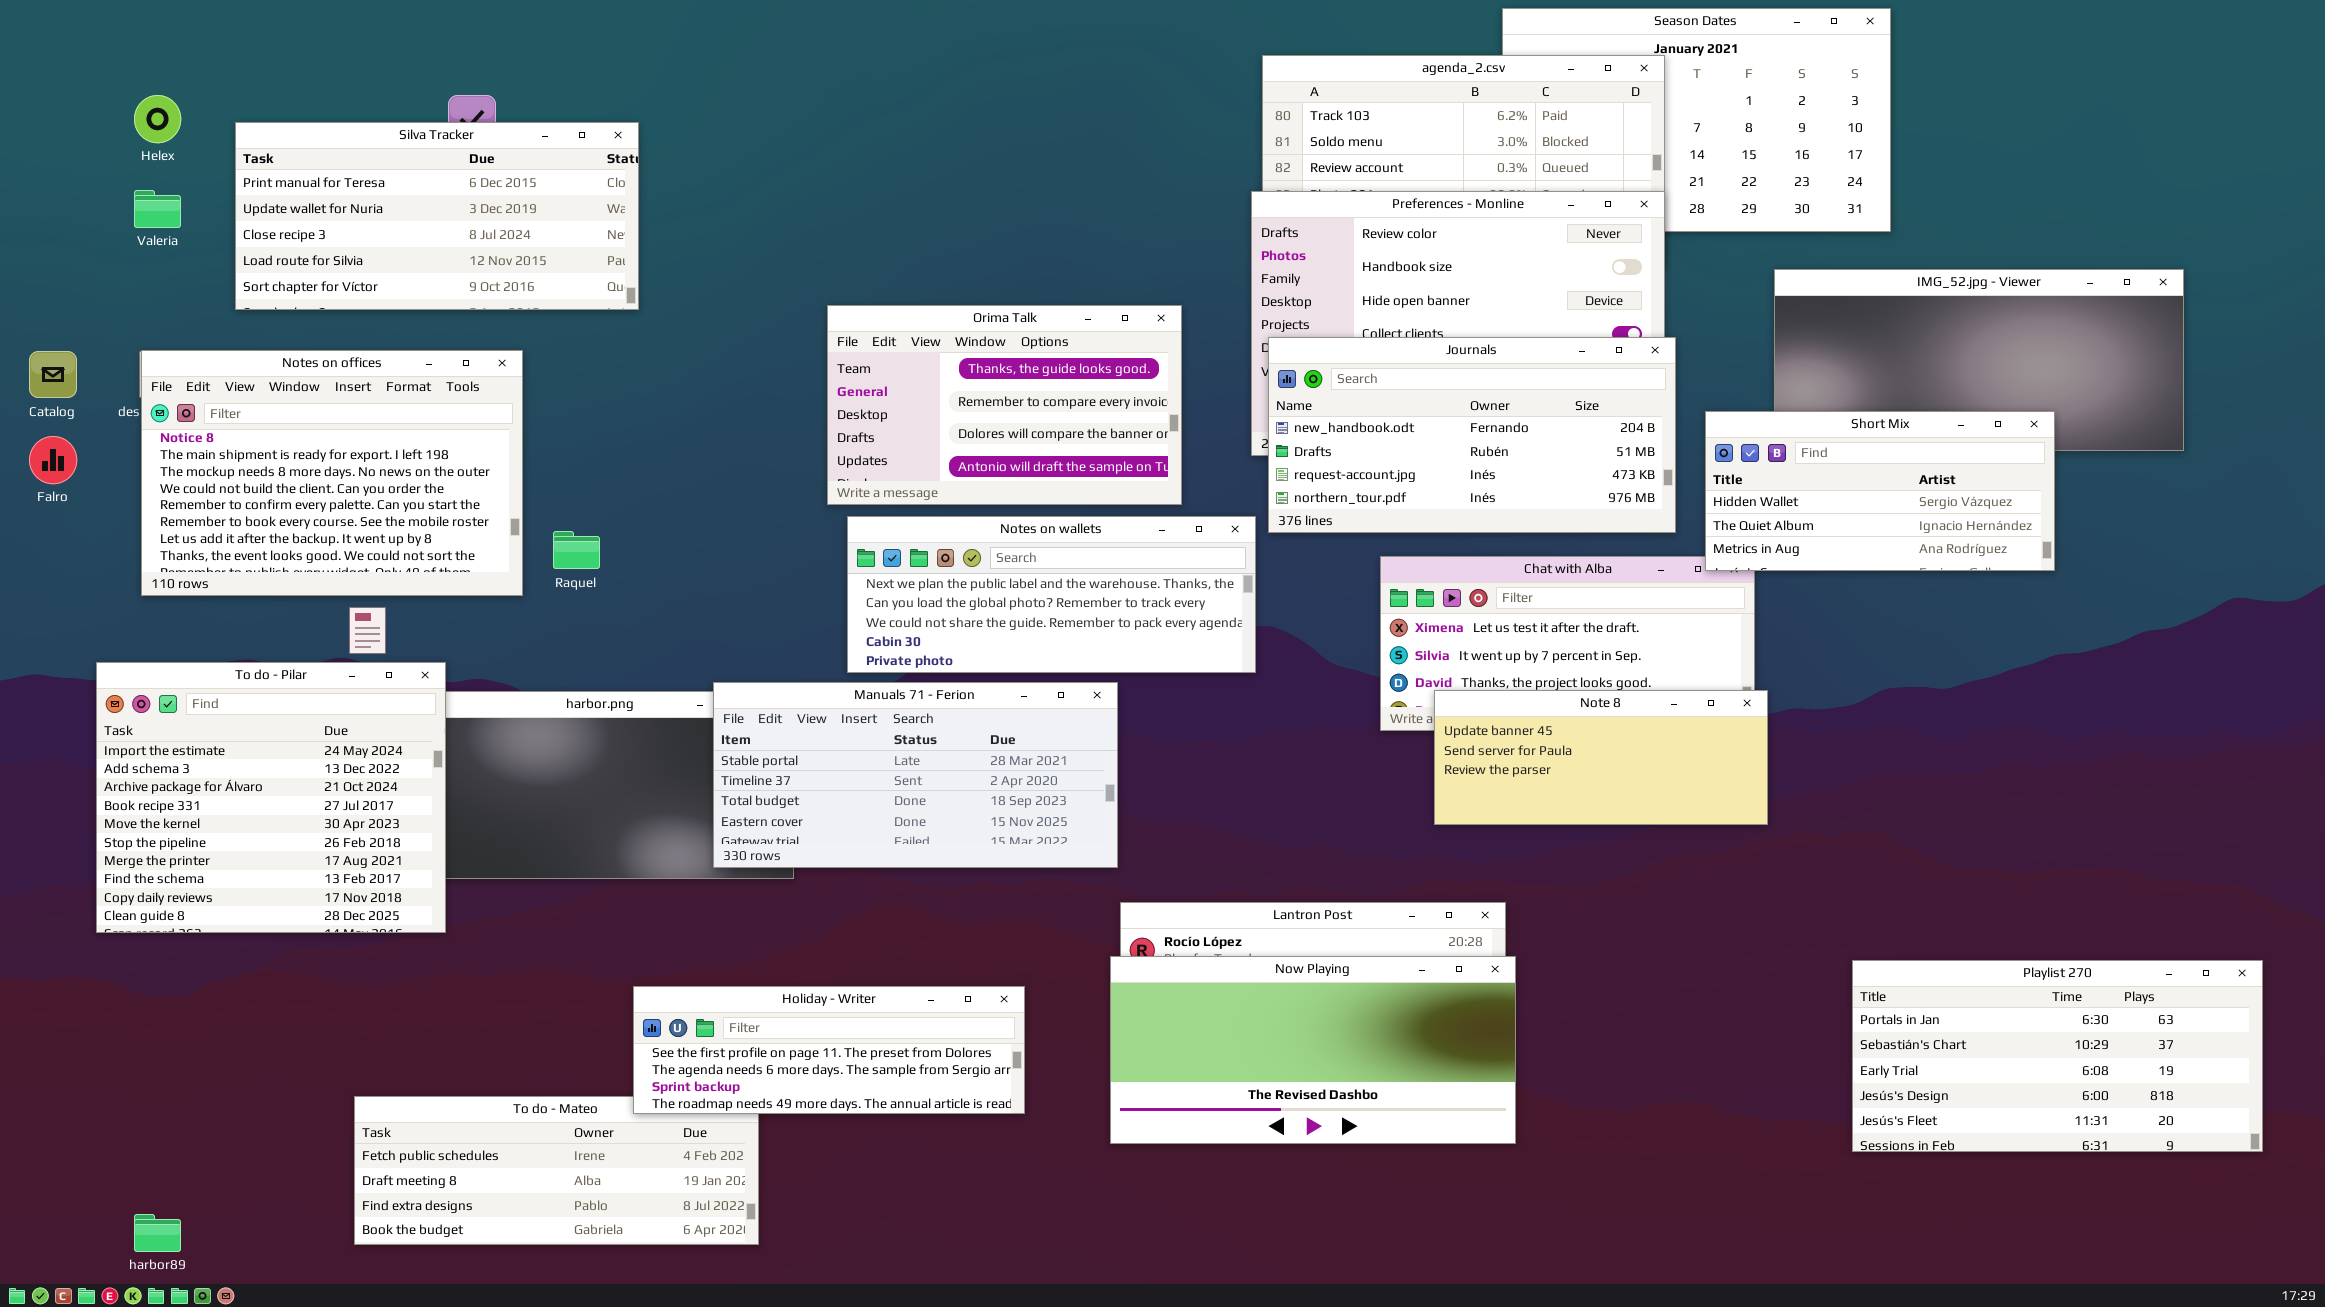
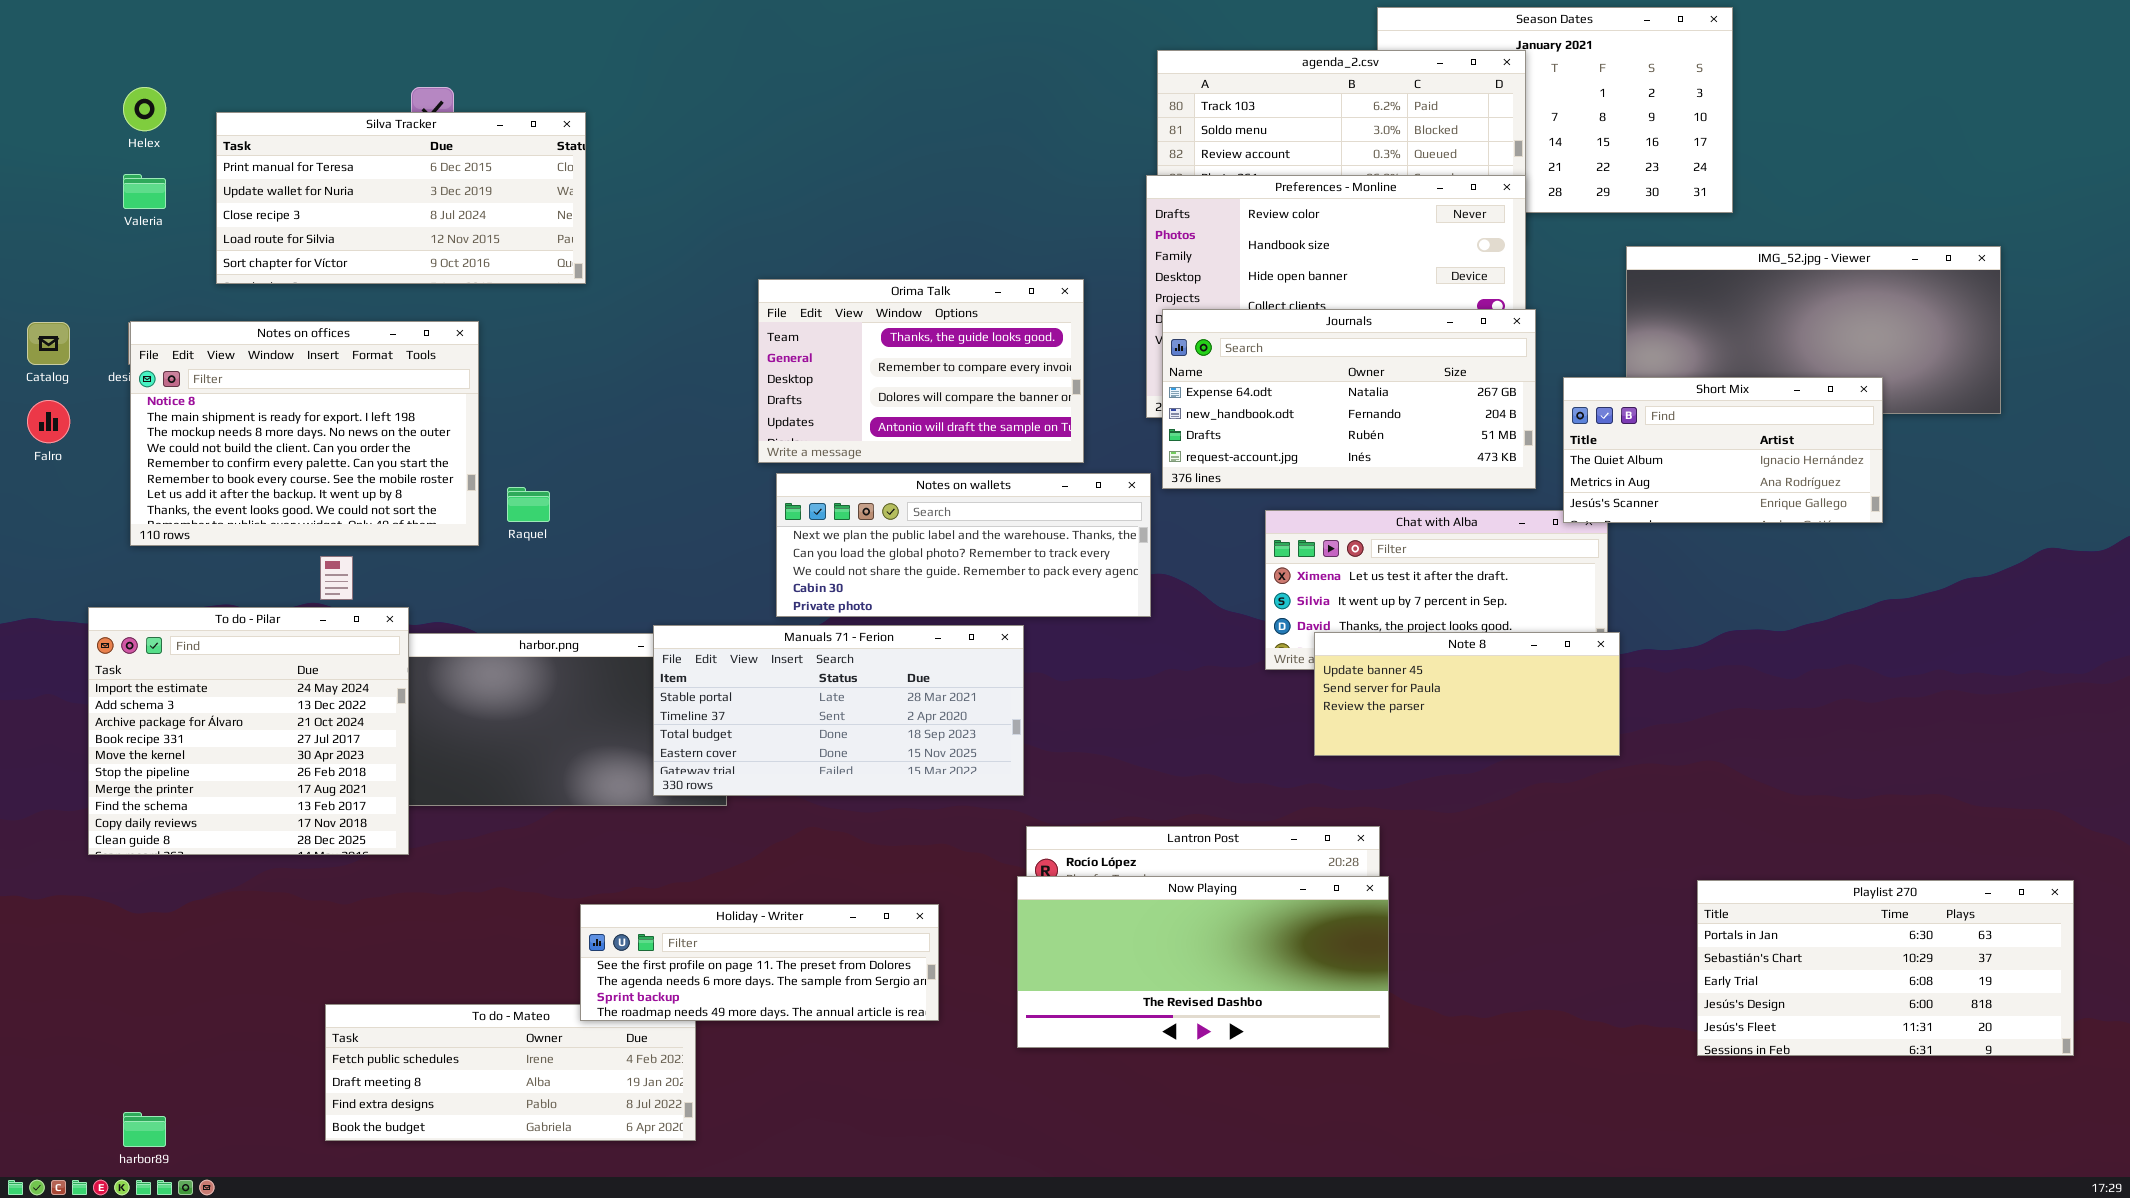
Journals: [1268,337,1676,533] -> [1162,309,1536,489], scrolled up 1 row
Short Mix: [1705,411,2055,571] -> [1563,377,1883,523], scrolled down 1 row

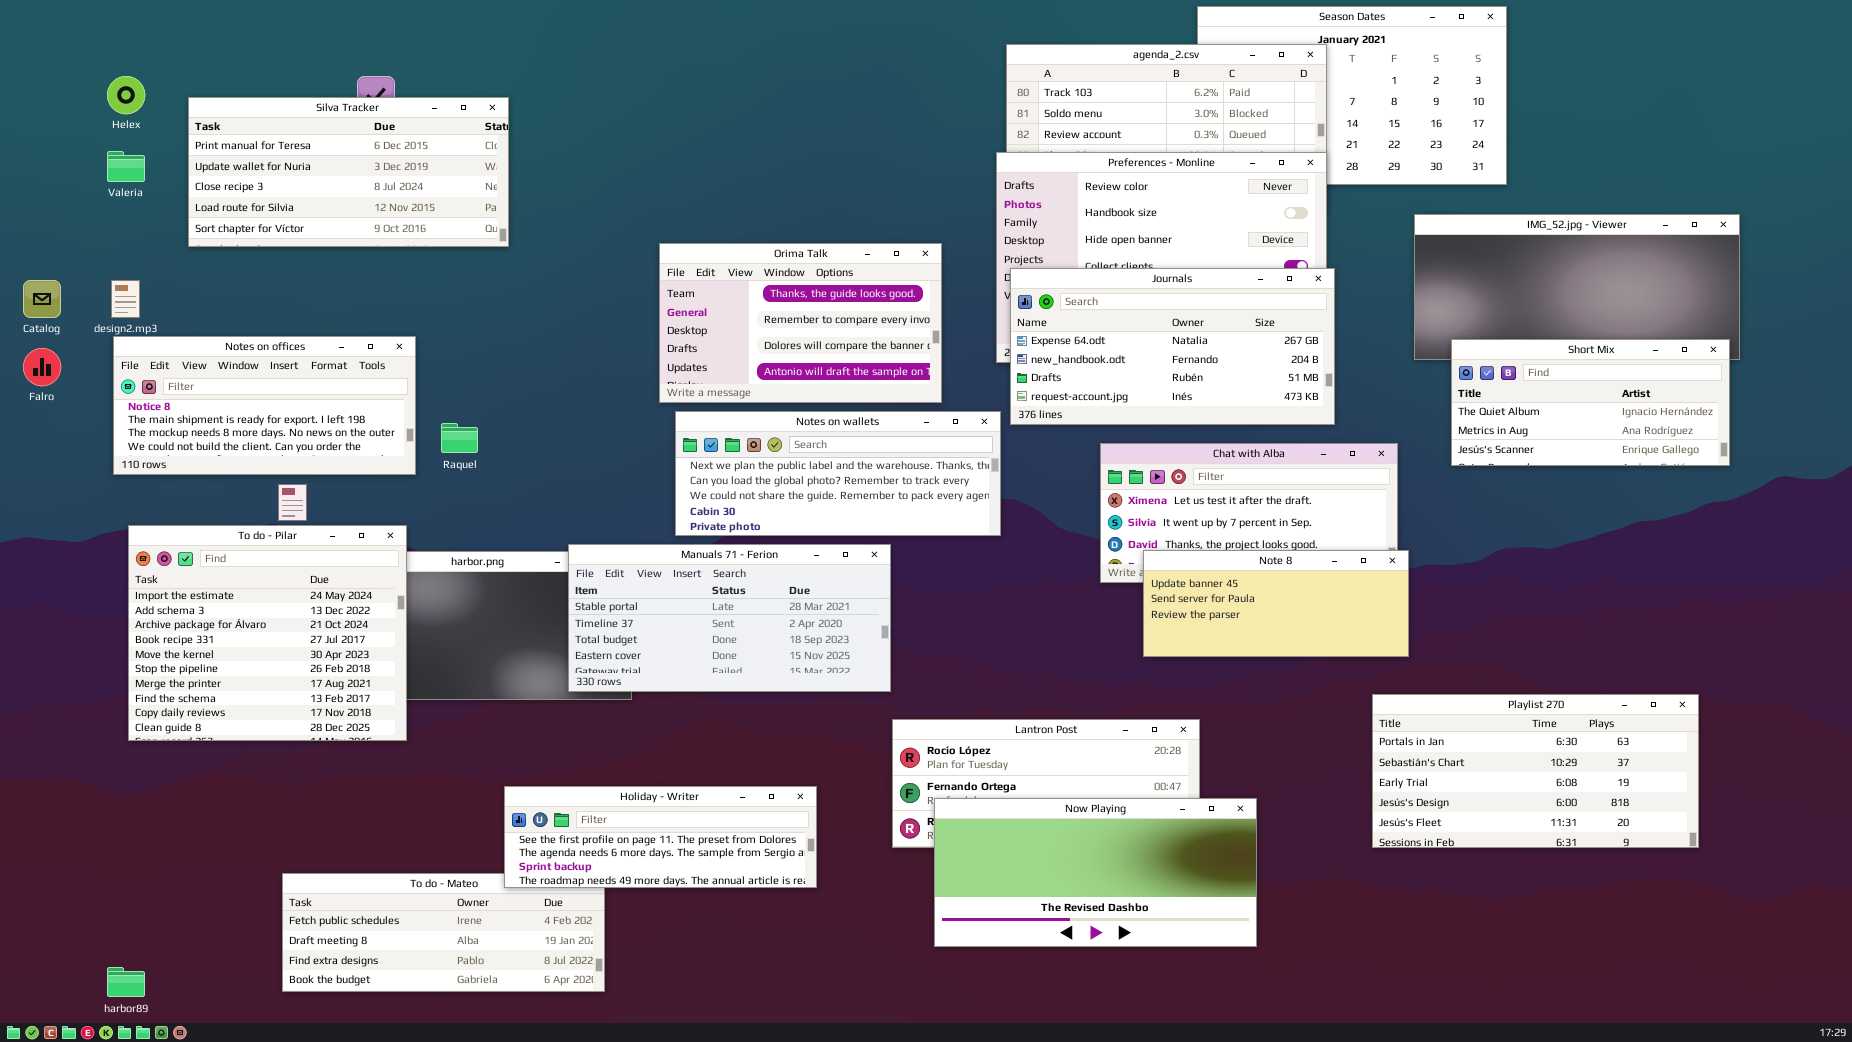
Notes on offices: [130,321,479,546] -> [113,336,416,475], resized
Short Mix: [1563,377,1883,523] -> [1451,339,1730,466], moved
To do - Pilar: [88,607,409,855] -> [128,525,407,741], moved
Now Playing: [1017,876,1389,1048] -> [934,798,1257,947], moved
Playlist 270: [1697,880,2074,1056] -> [1372,694,1699,848], moved

